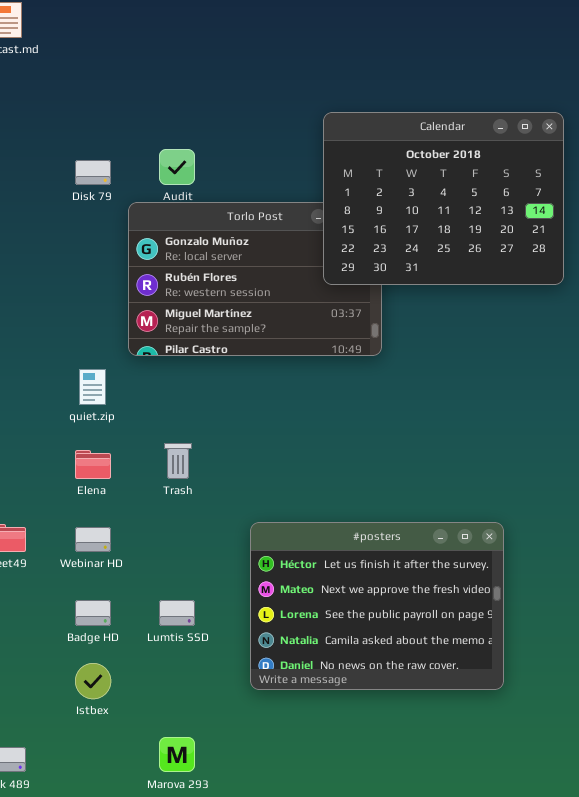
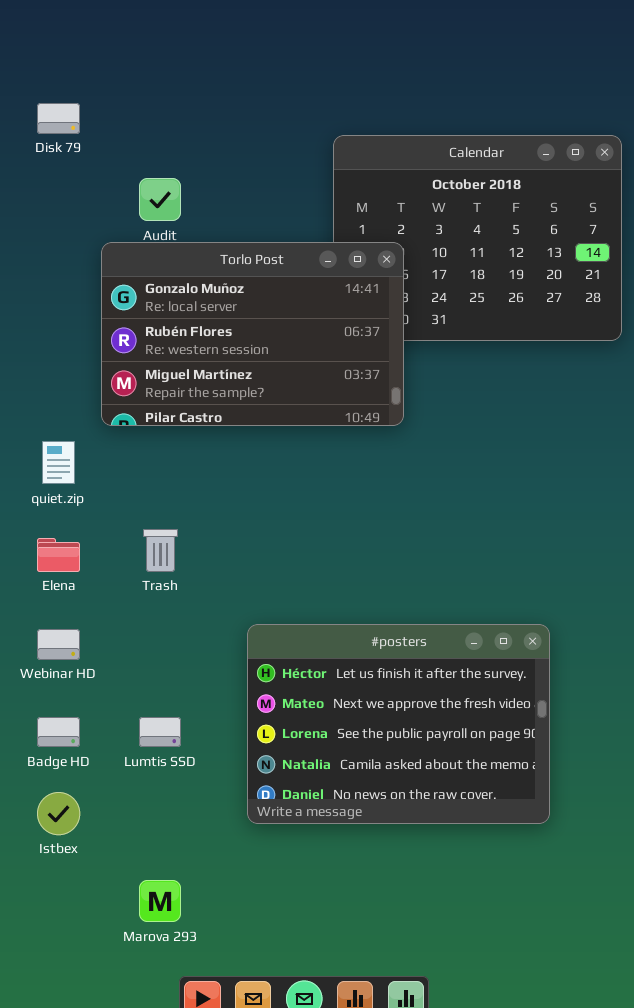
Disk 79: [75,160,111,185] -> [37,103,80,134], moved
Torlo Post: [128,202,382,356] -> [101,242,404,426], raised

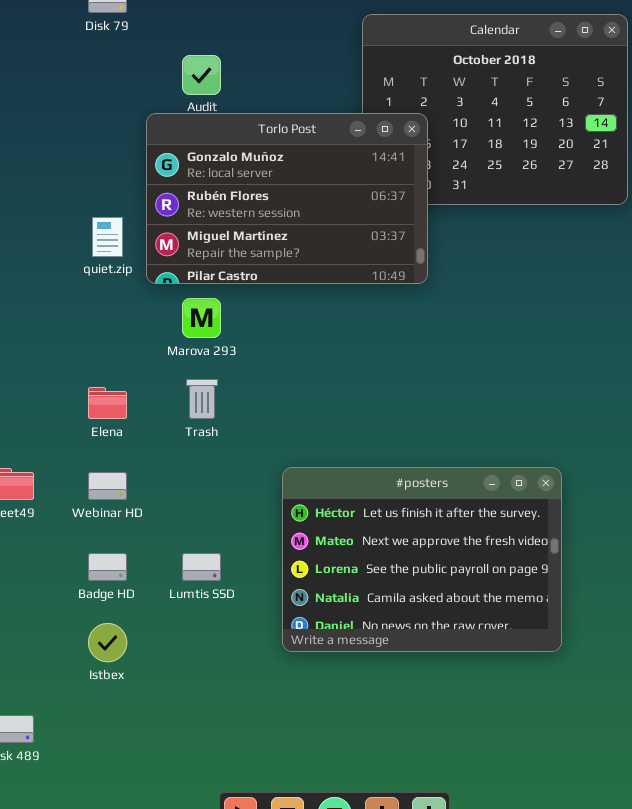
quiet.zip: [42,441,75,484] -> [92,217,123,257], moved
Marova 293: [139,880,181,922] -> [182,298,221,338], moved

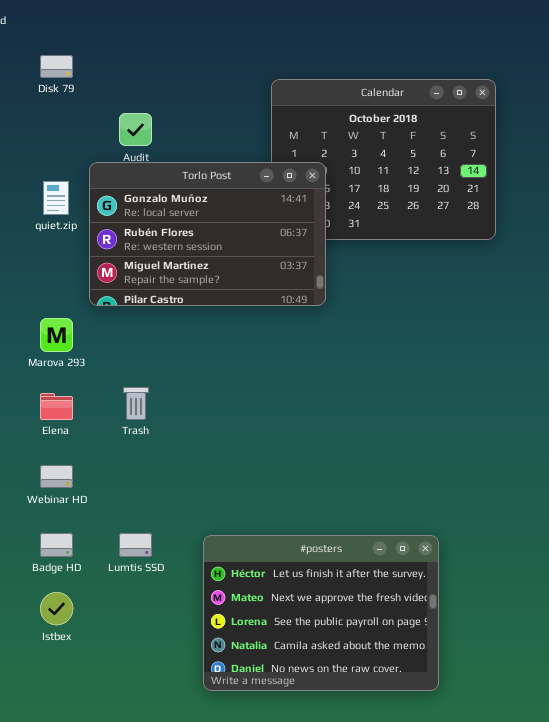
quiet.zip: [92,217,123,257] -> [43,181,69,215], moved
Marova 293: [182,298,221,338] -> [40,318,73,352], moved
#posters: [282,467,562,652] -> [203,535,439,691], moved

